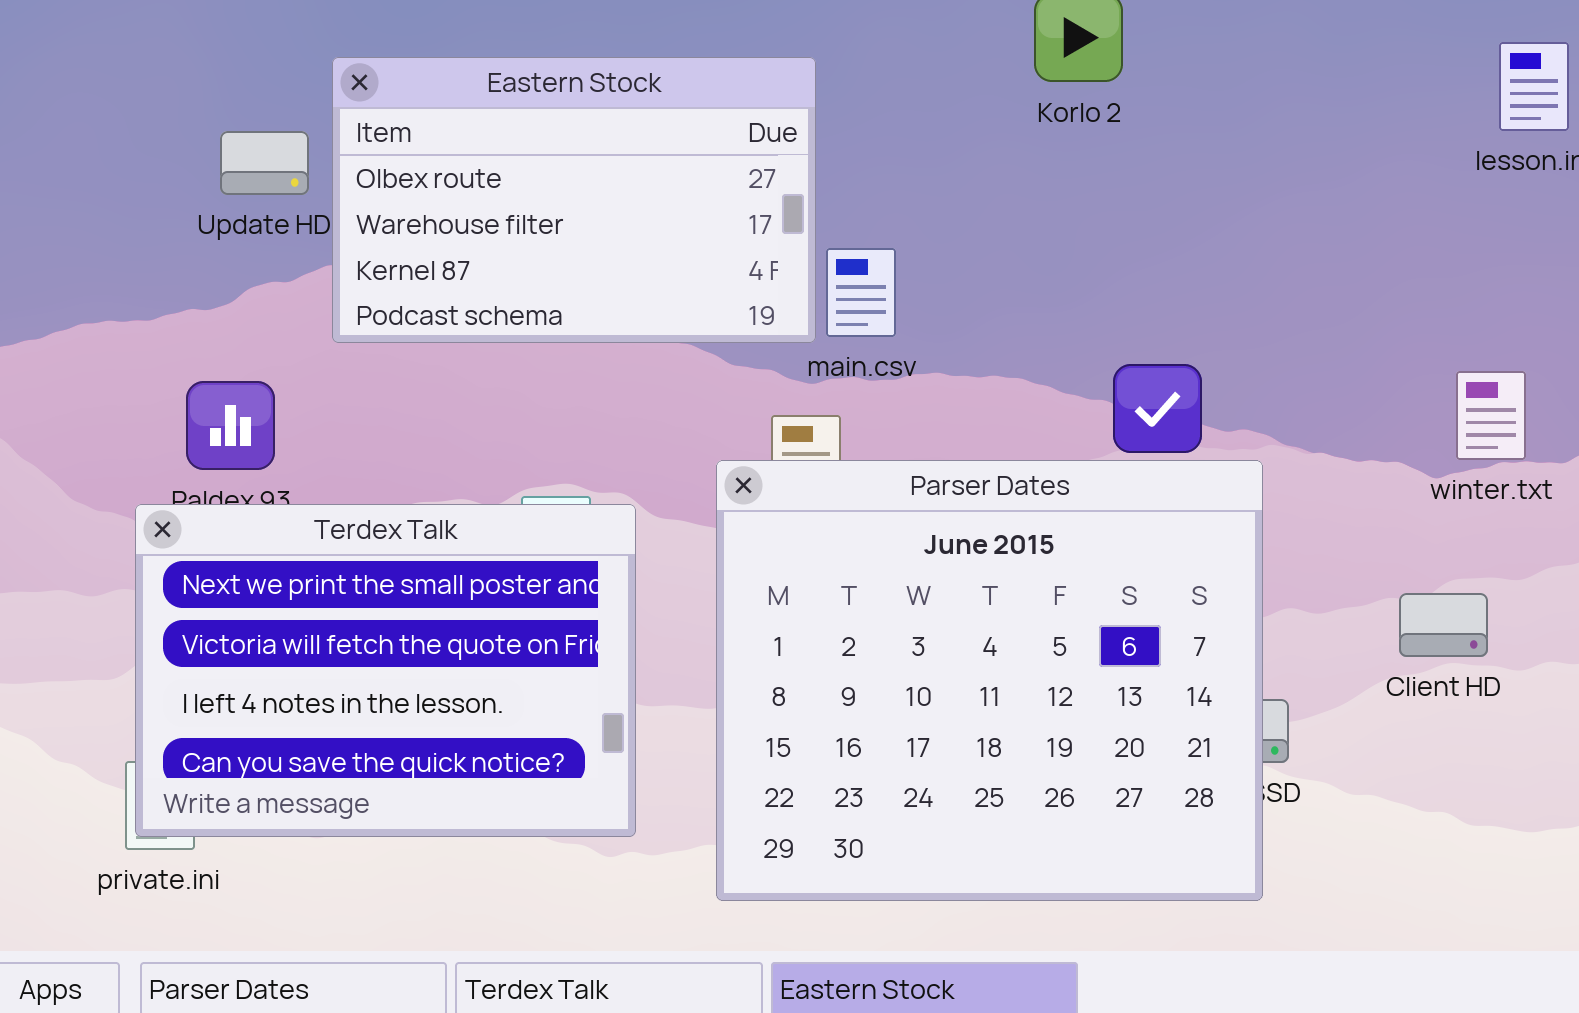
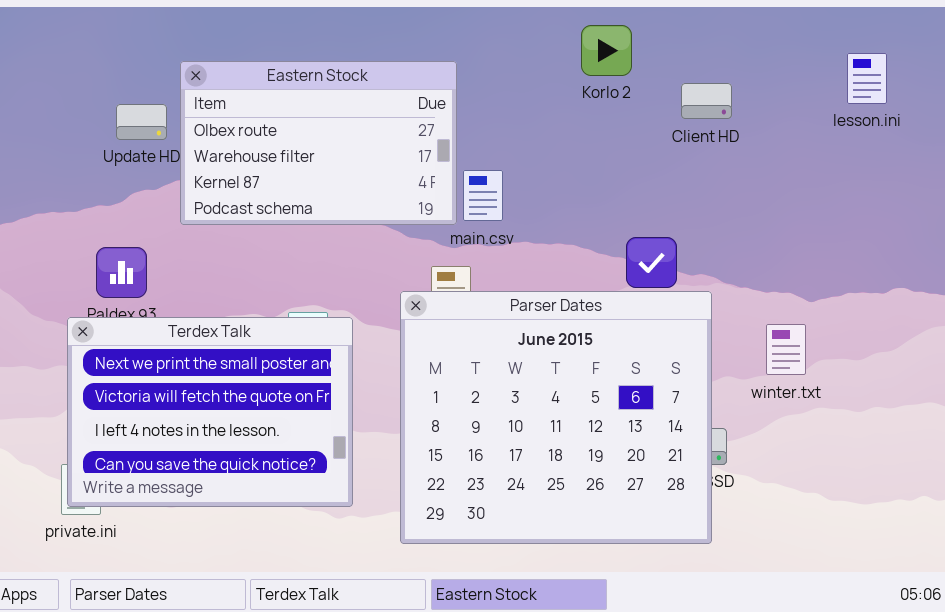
winter.txt: [1456,371,1526,460] -> [766,324,806,375], moved
Client HD: [1399,593,1488,657] -> [681,83,732,119], moved

